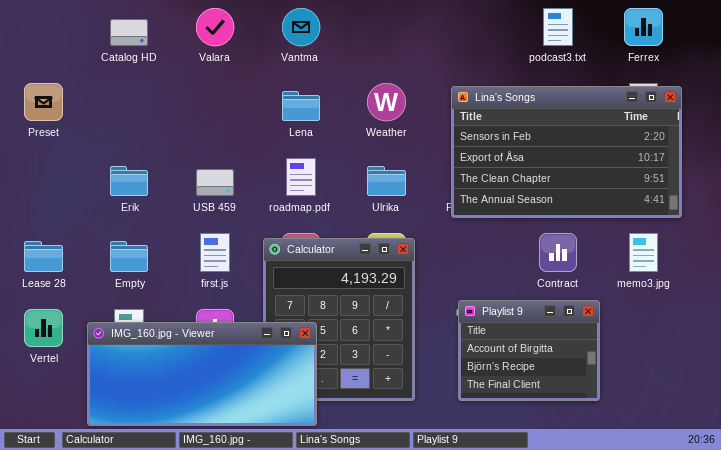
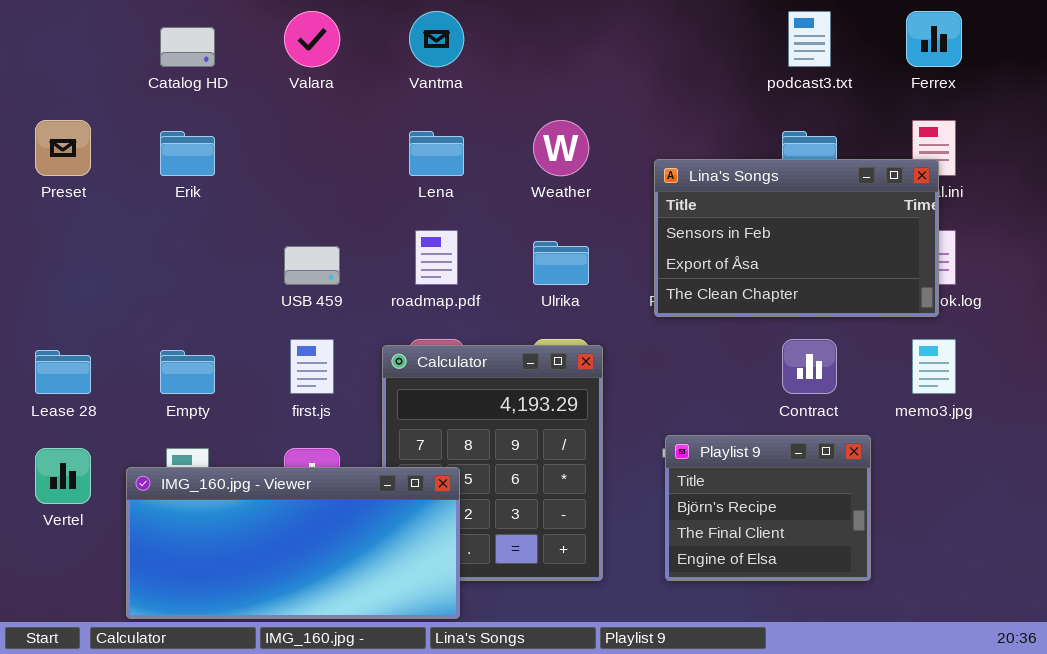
Lina's Songs: [451,86,682,218] -> [654,159,939,317], resized
Erik: [110,166,148,196] -> [160,131,215,176], moved
Playlist 9: [458,300,600,401] -> [665,435,871,581], scrolled down 1 row

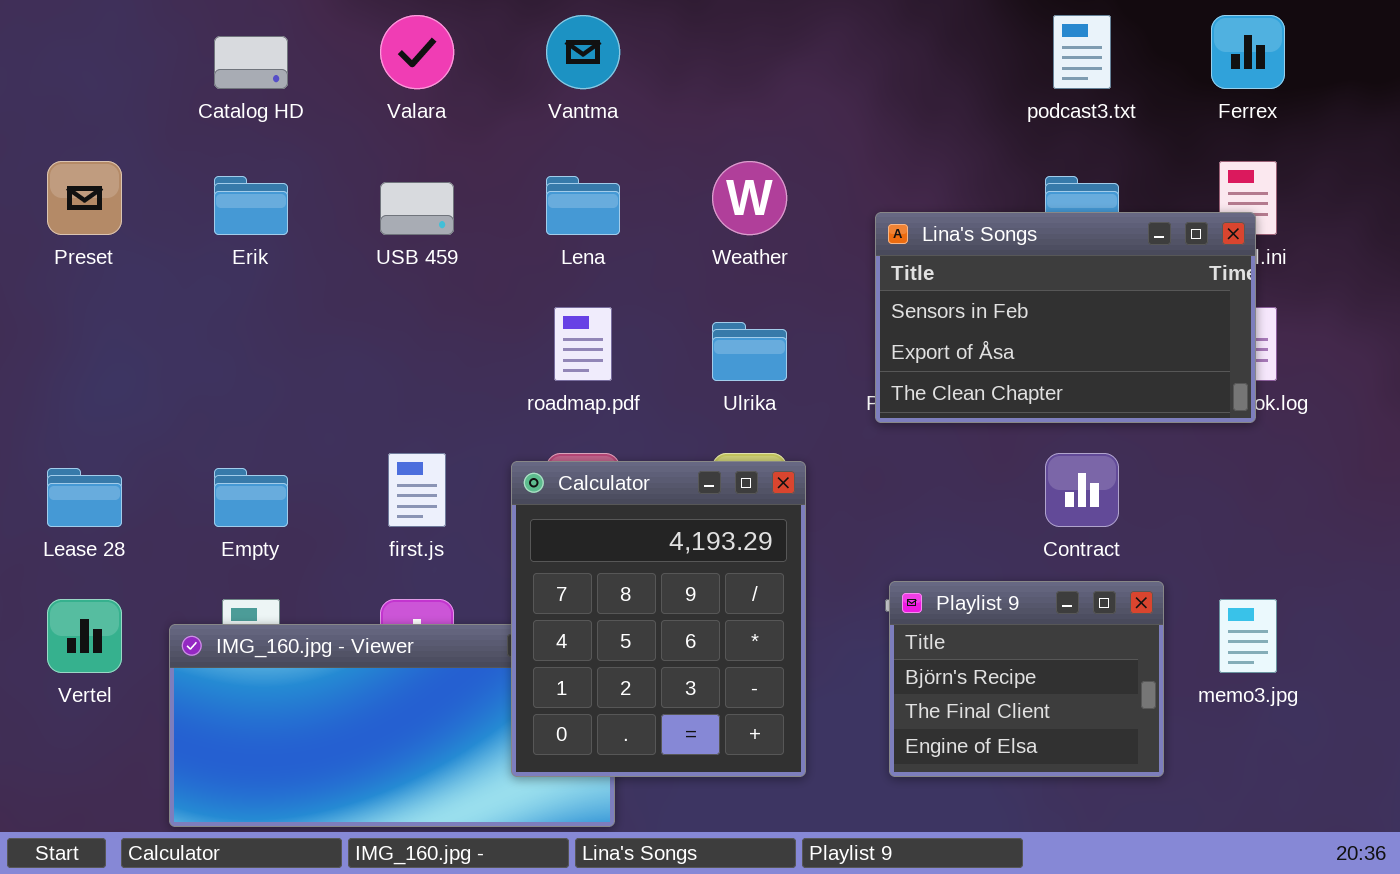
USB 459: [284,246,340,285] -> [380,182,454,235], moved
memo3.jpg: [912,339,956,394] -> [1219,599,1277,673], moved
Calculator: [382,345,603,581] -> [511,461,806,777], raised

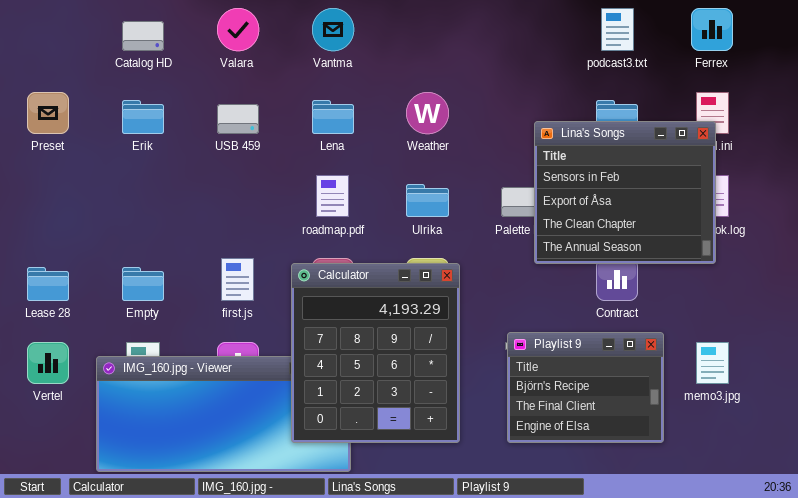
Lina's Songs: [875,212,1256,423] -> [534,121,716,264], resized

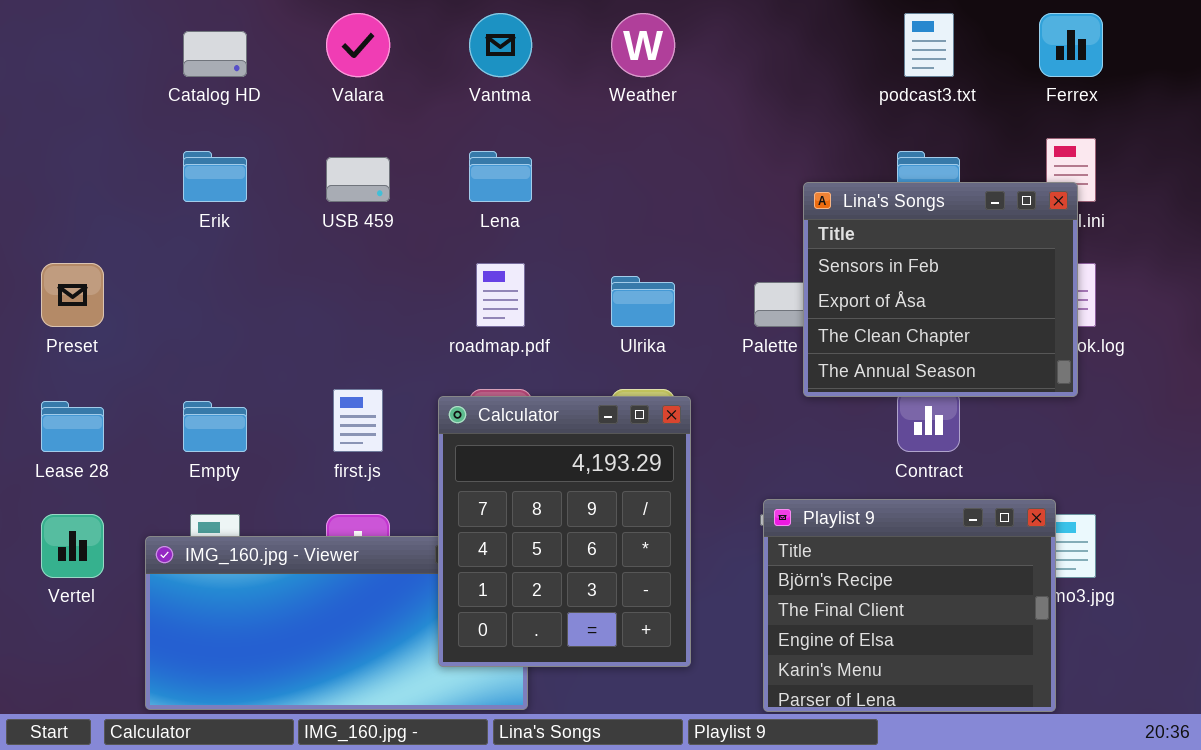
Preset: [27,92,69,134] -> [41,263,104,327], moved
Weather: [406,92,449,134] -> [611,13,675,77], moved
Playlist 9: [507,332,664,443] -> [763,499,1056,712], resized

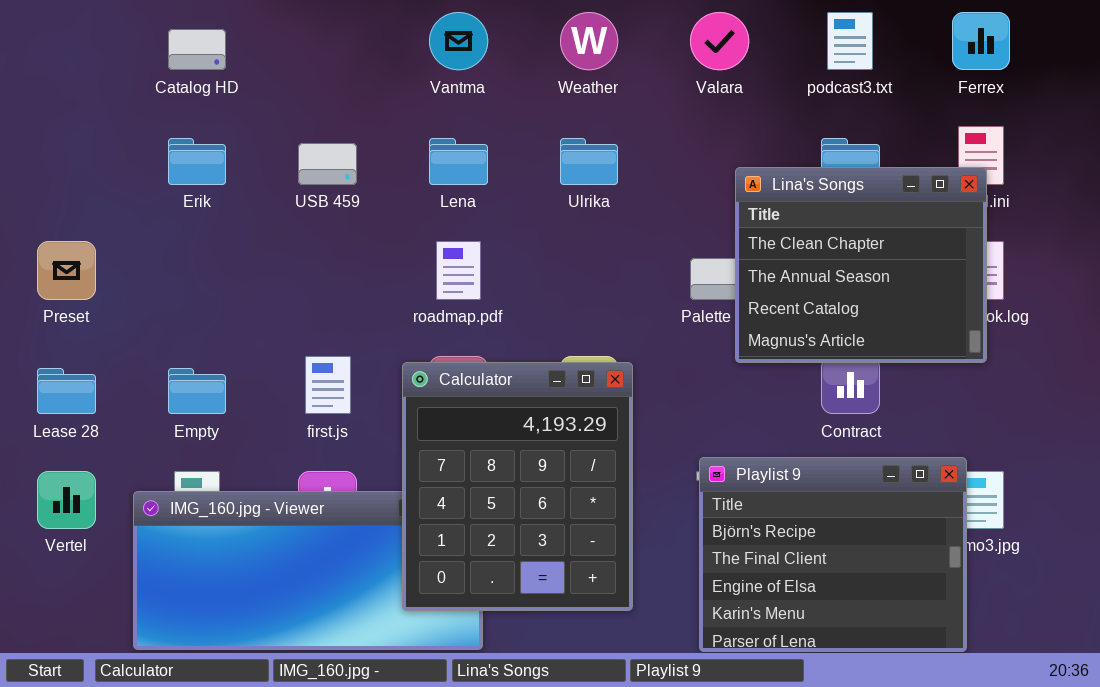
Valara: [326,13,390,77] -> [690,12,749,70], moved
Lina's Songs: [803,182,1078,397] -> [735,167,987,363], scrolled down 2 rows
Ulrika: [611,276,675,327] -> [560,138,618,185], moved

